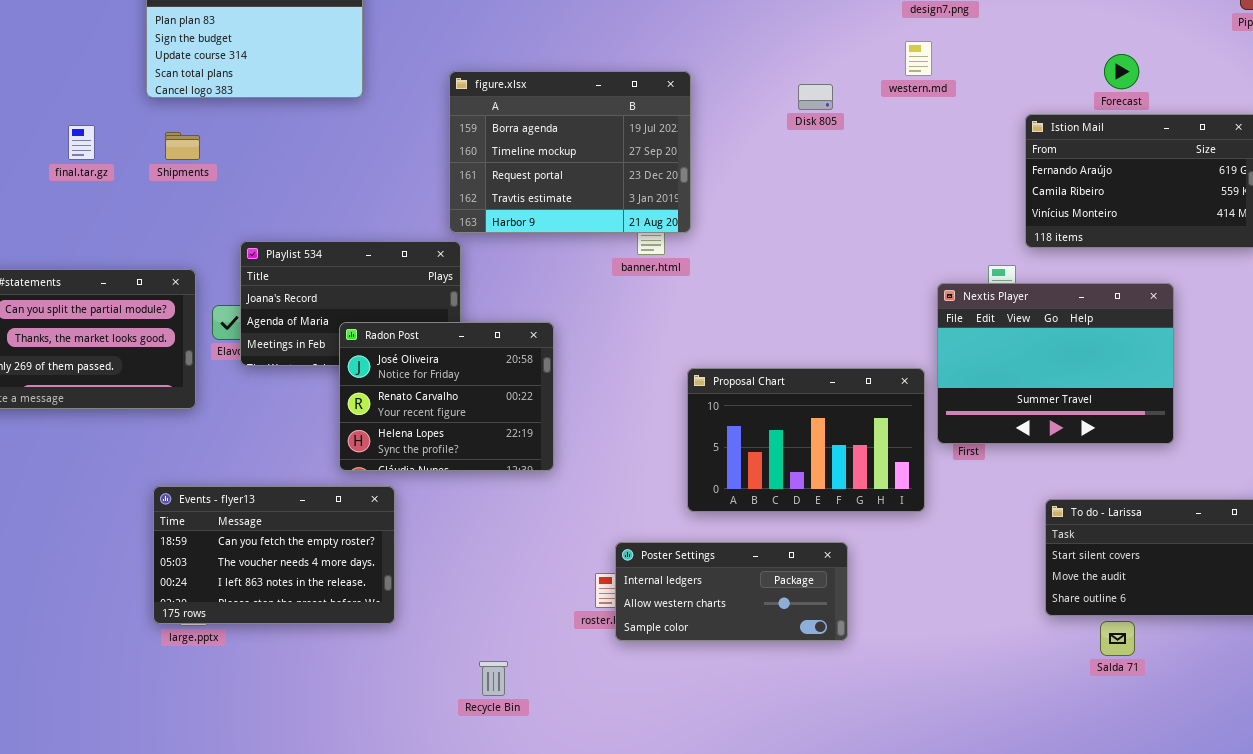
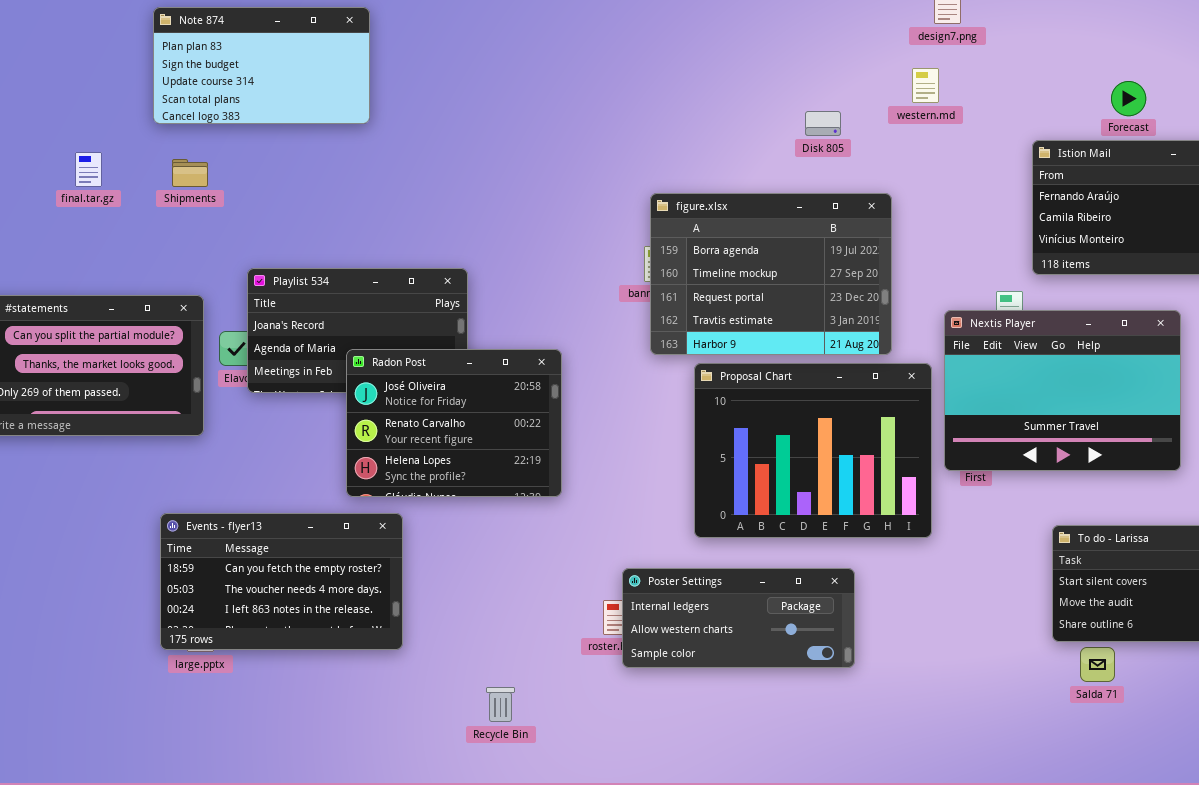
figure.xlsx: [449,71,691,233] -> [650,193,892,355], moved
Proposal Chart: [687,368,925,512] -> [694,363,932,538], resized
Salda 71: [1100,621,1135,656] -> [1080,647,1115,682], moved

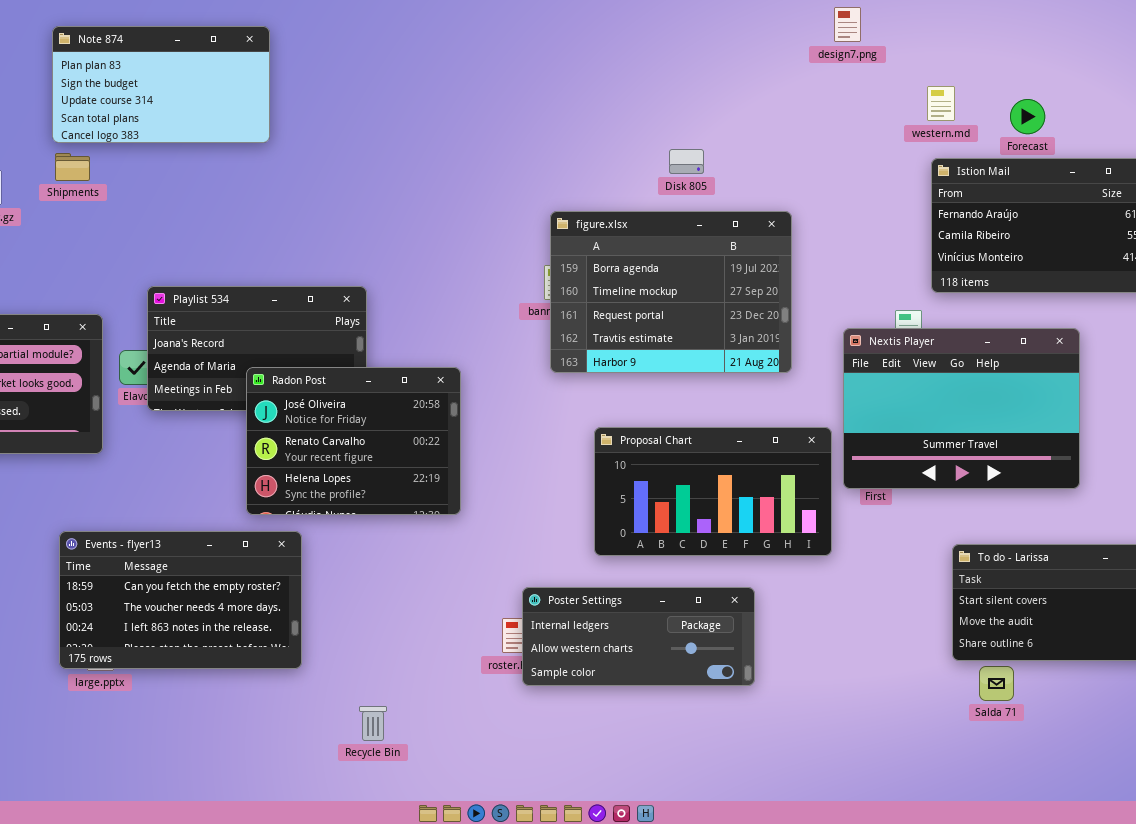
western.md: [912,68,939,103] -> [927,86,955,121], moved
Disk 805: [805,111,841,136] -> [669,149,704,174], moved
Shipments: [172,159,208,187] -> [55,153,90,181], moved
Proposal Chart: [694,363,932,538] -> [594,427,832,556], resized
Recycle Bin: [486,687,515,722] -> [359,706,387,741], moved

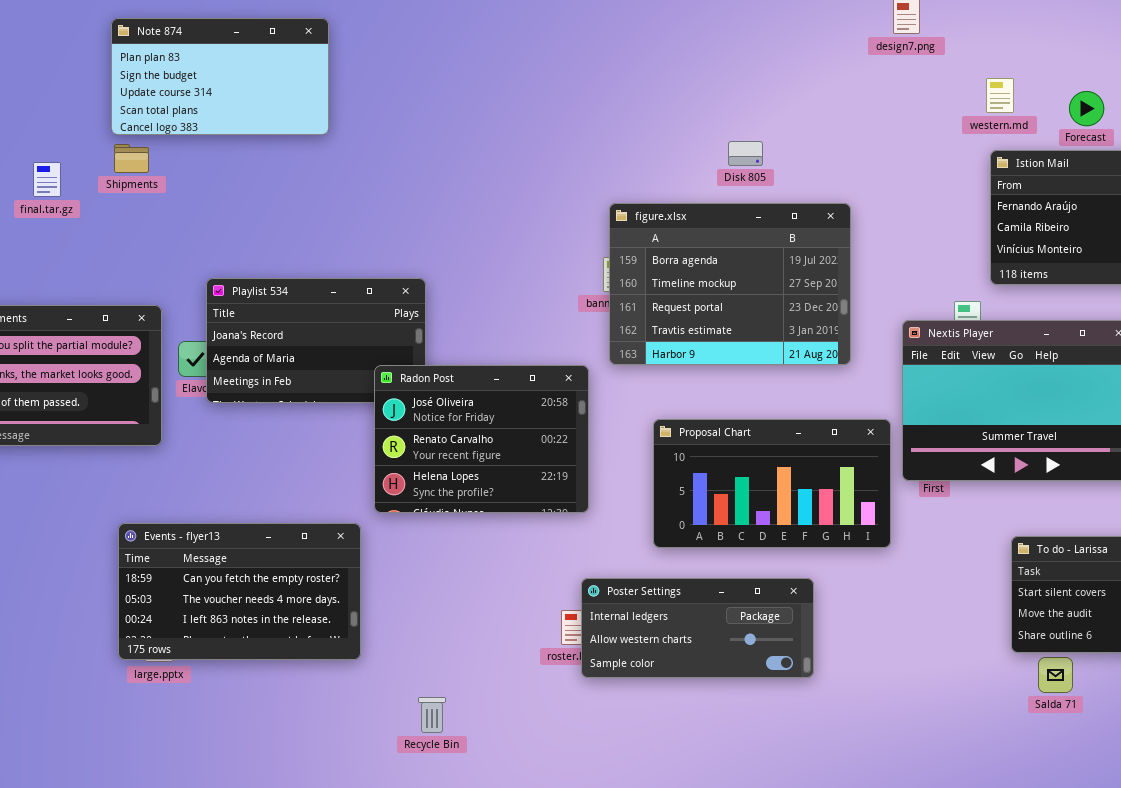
Radon Post: [246,367,461,515] -> [374,365,589,513], moved

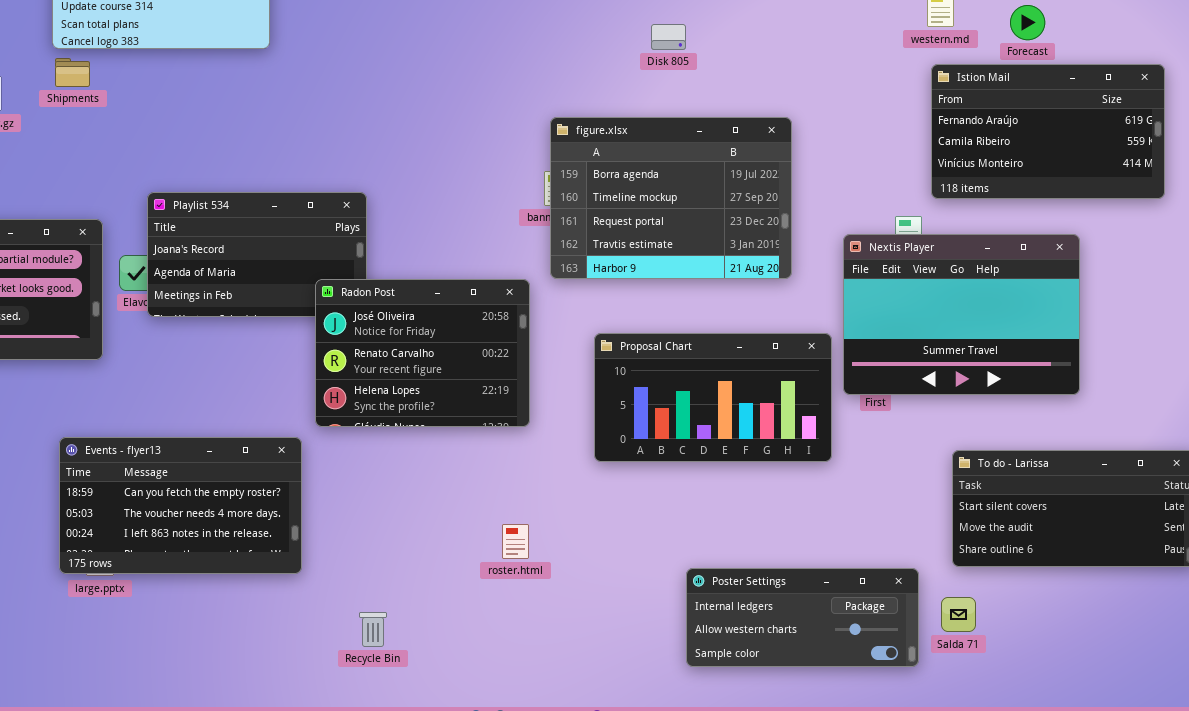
Disk 805: [728,141,763,166] -> [651,24,686,50], moved
Poster Settings: [581,578,814,678] -> [686,568,919,667], moved
Salda 71: [1038,657,1073,693] -> [941,597,976,632], moved

